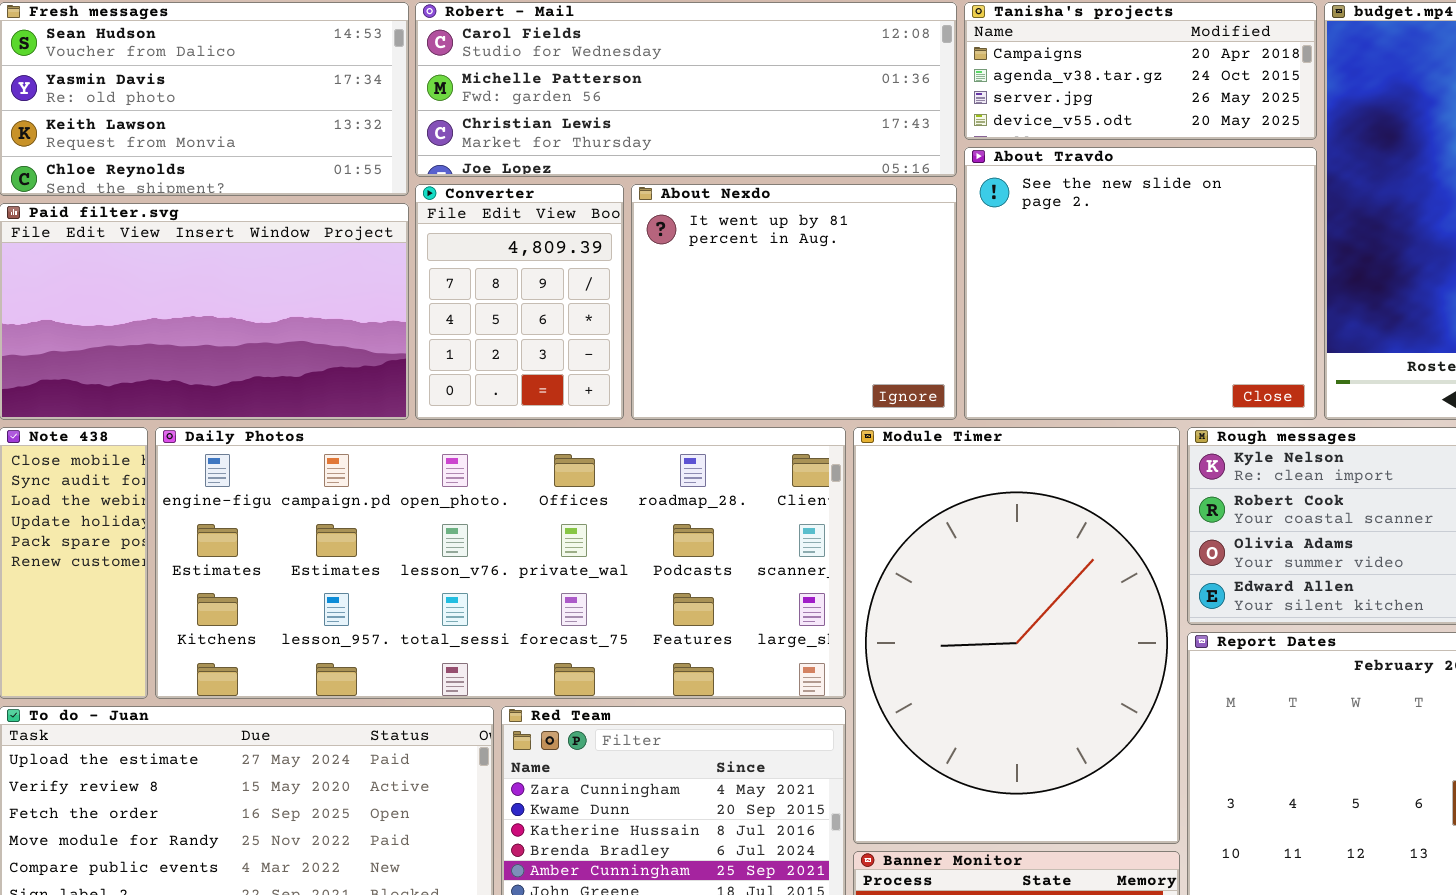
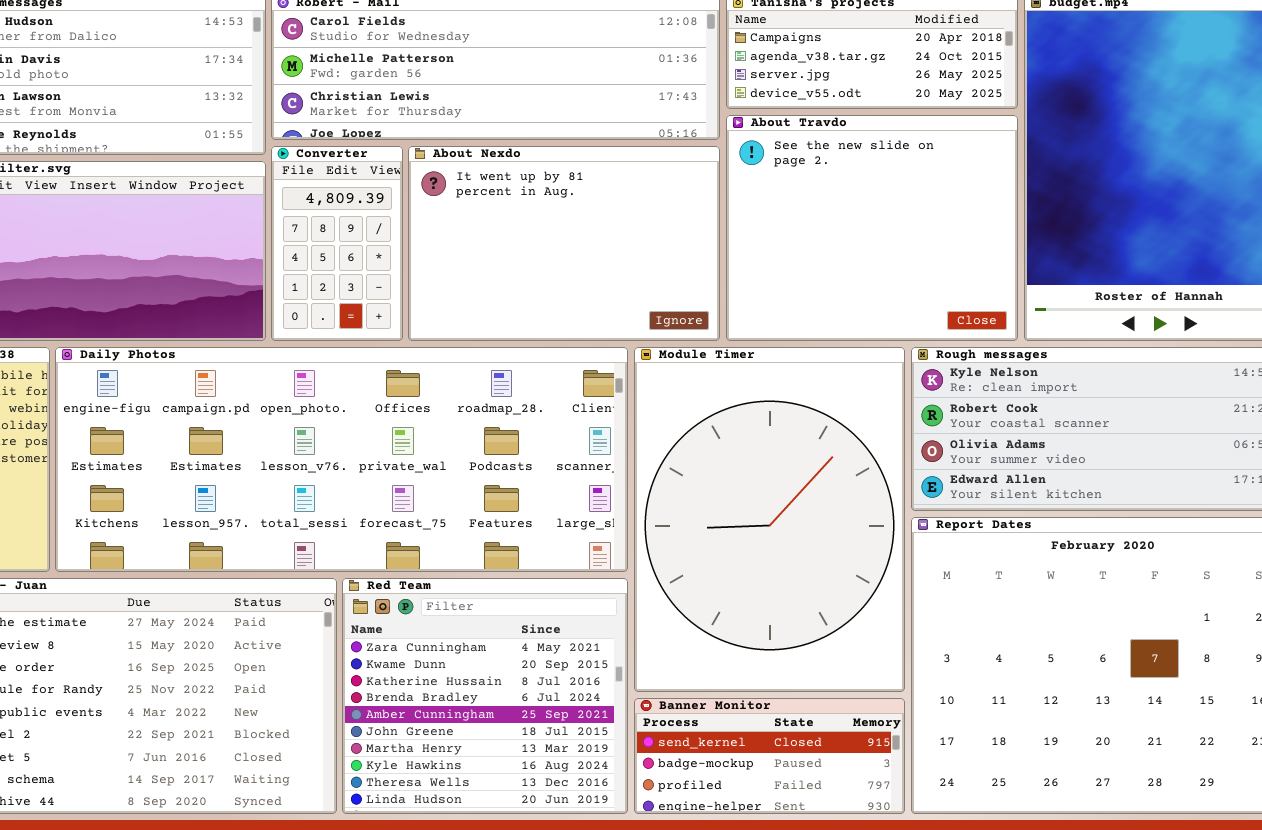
Converter: [415,184,624,420] -> [271,146,403,341], resized
About Nexdo: [631,184,957,420] -> [408,146,720,341], resized

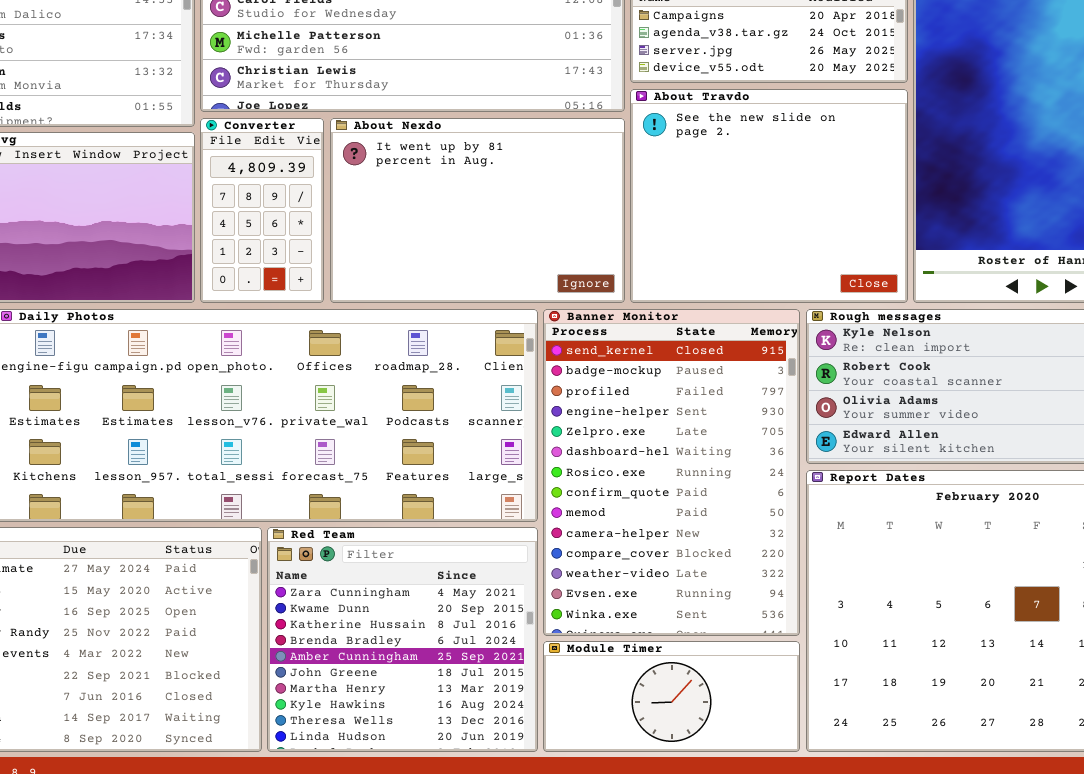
Module Timer: [634,347,905,692] -> [543,641,800,752], moved, resized
Banner Monitor: [634,698,905,814] -> [543,309,800,636], moved, resized

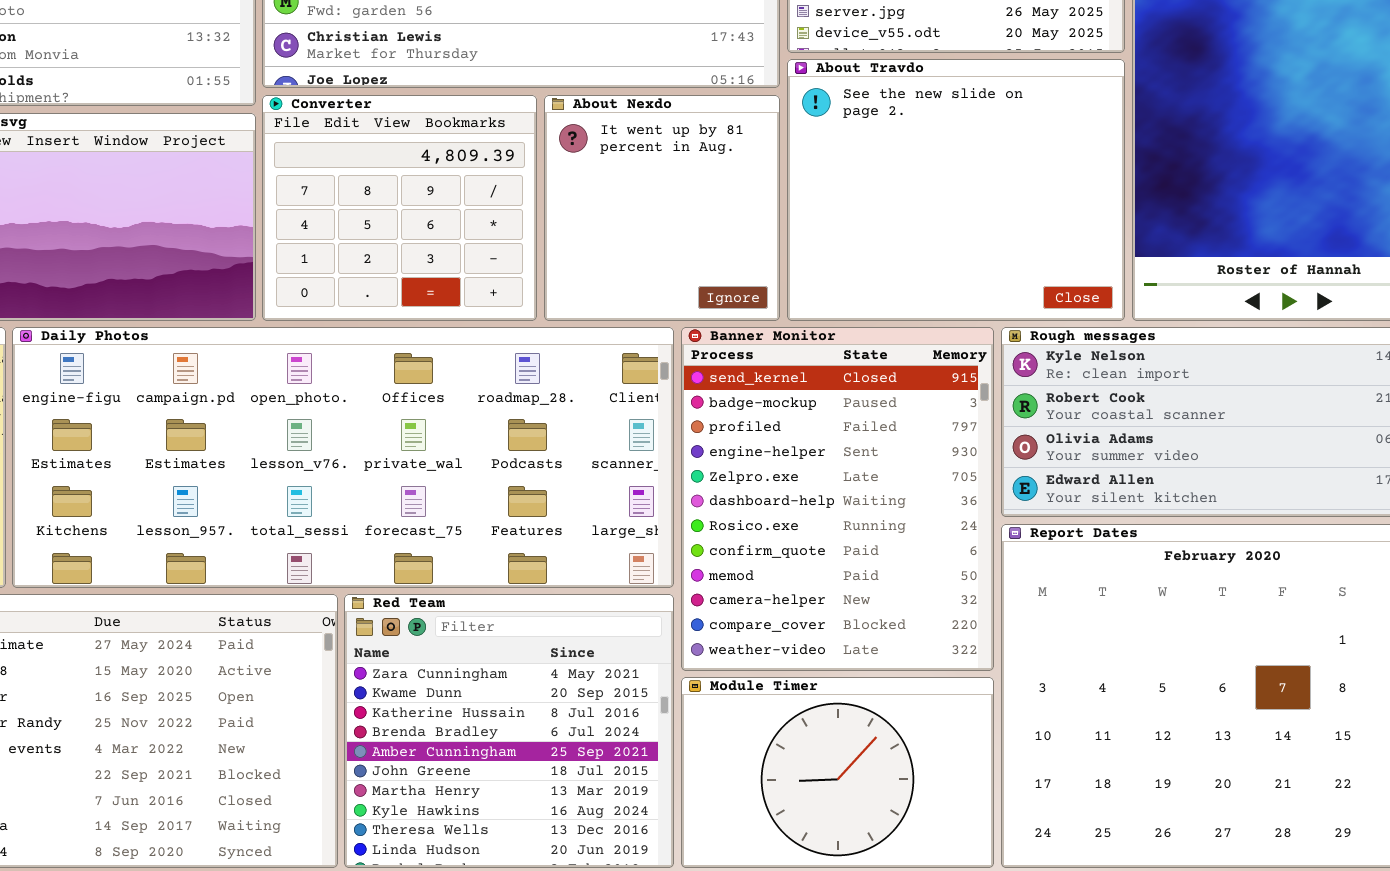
Converter: [200,118,324,303] -> [262,95,537,321], resized
About Nexdo: [330,118,625,303] -> [544,95,780,321], resized
Banner Monitor: [543,309,800,636] -> [681,327,994,671], resized
Module Timer: [543,641,800,752] -> [681,677,994,868], resized

